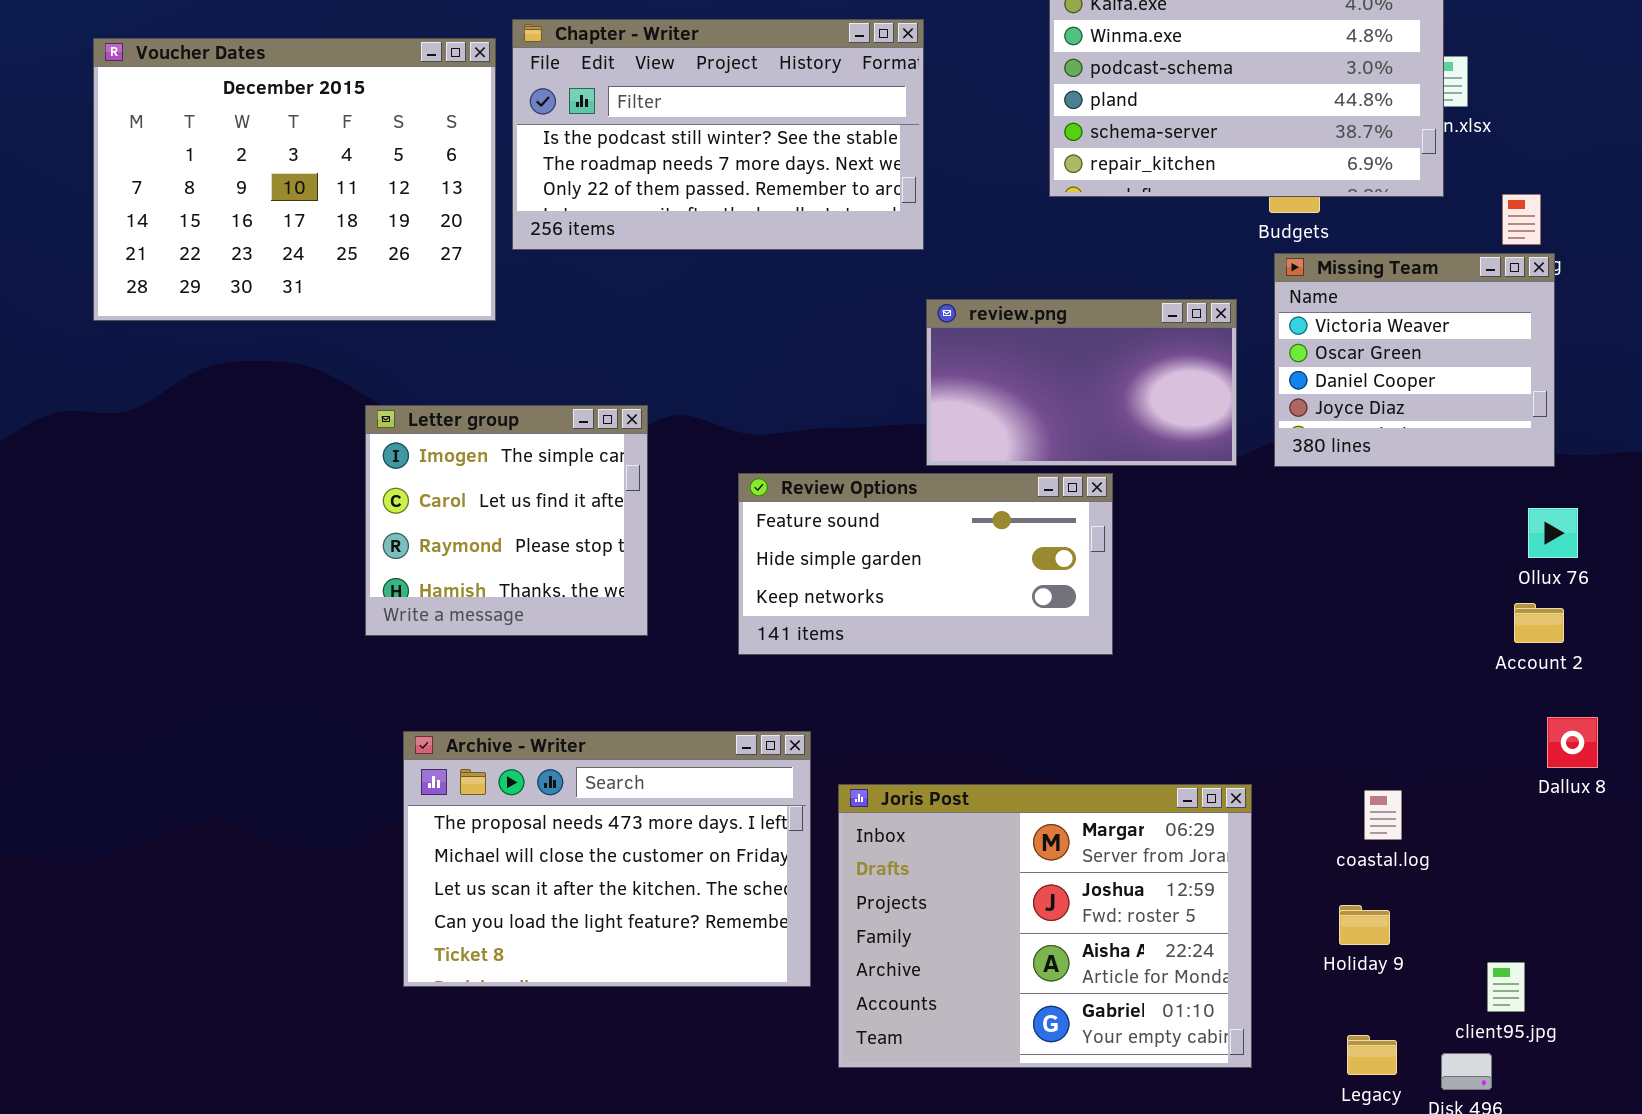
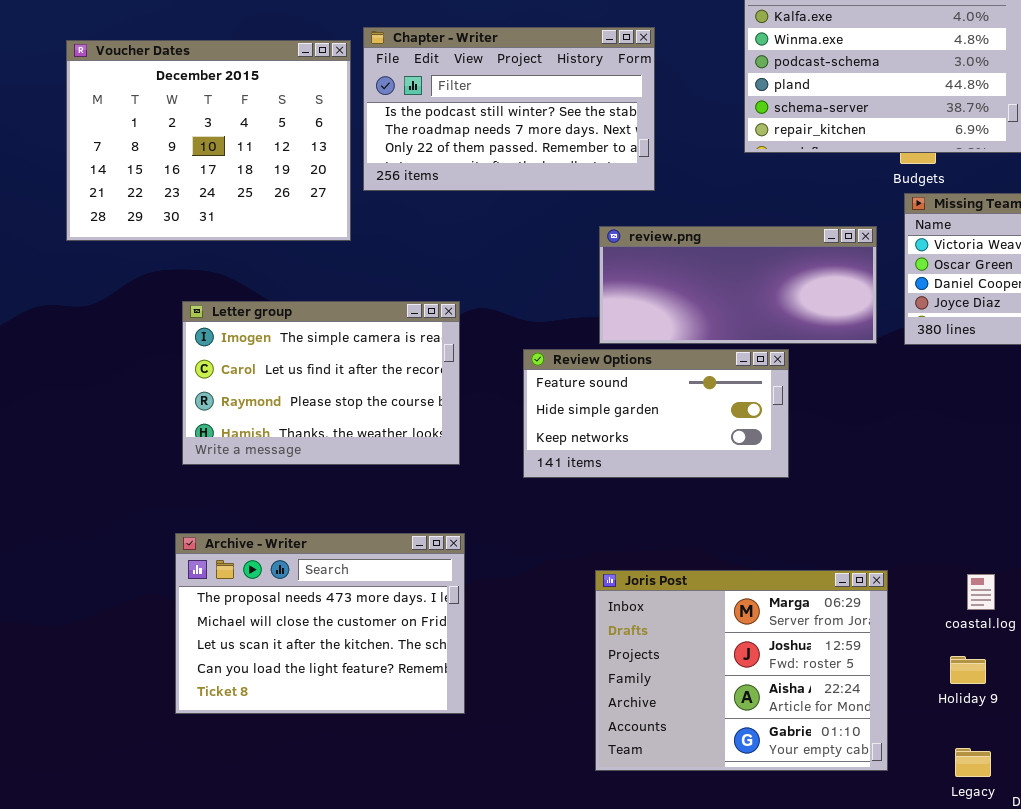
review.png: [926,299,1237,466] -> [599,226,877,344], resized
Letter group: [365,405,648,636] -> [182,301,460,465], resized
Archive - Writer: [403,731,811,987] -> [175,533,465,714], moved

